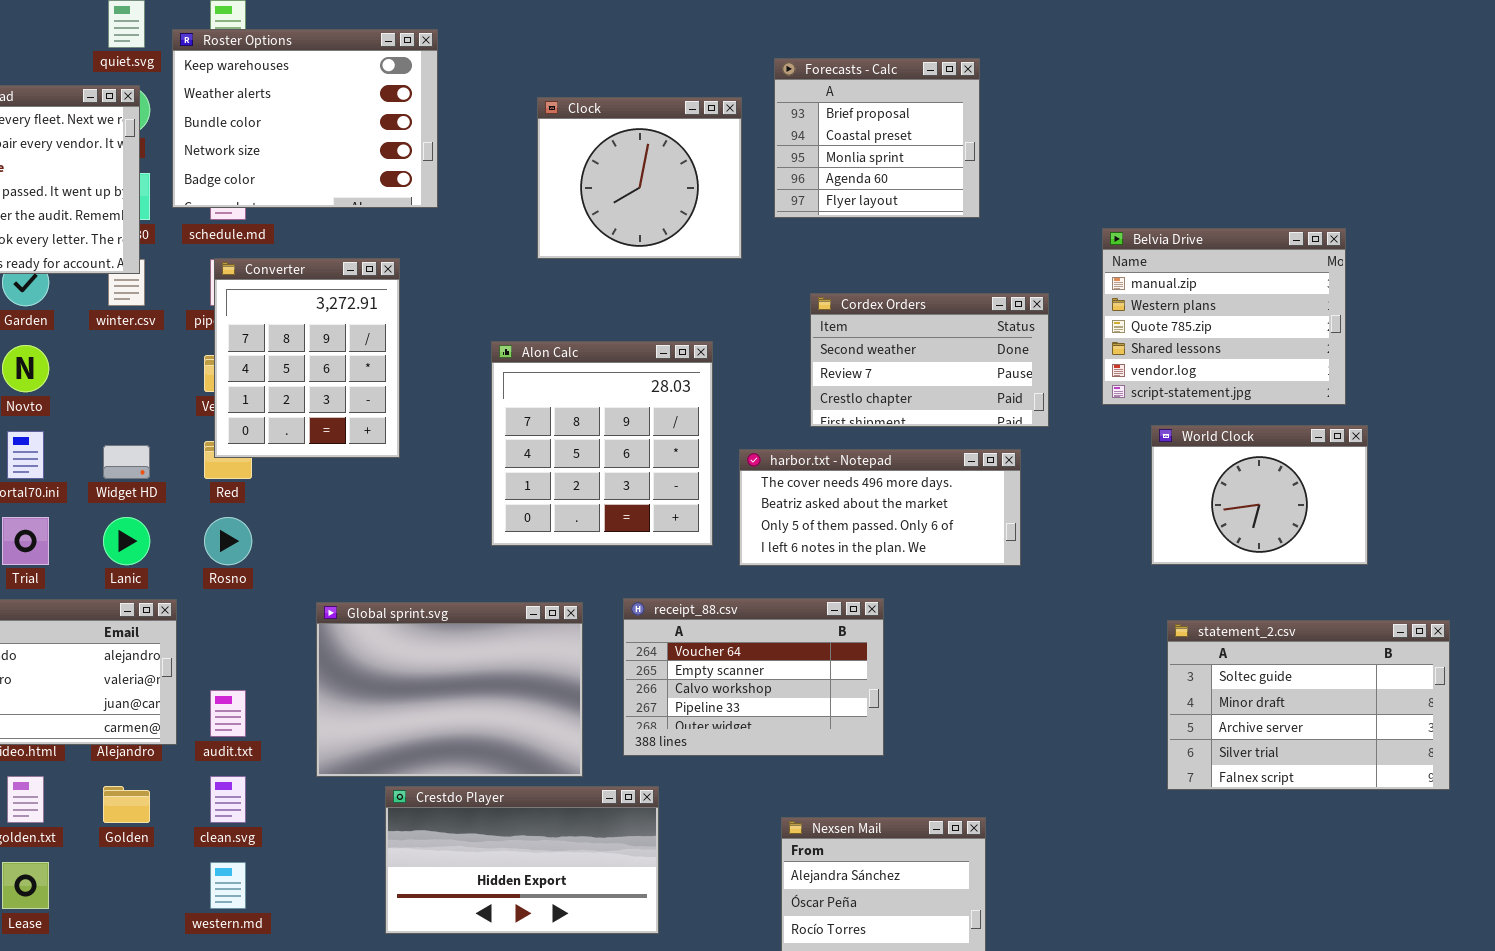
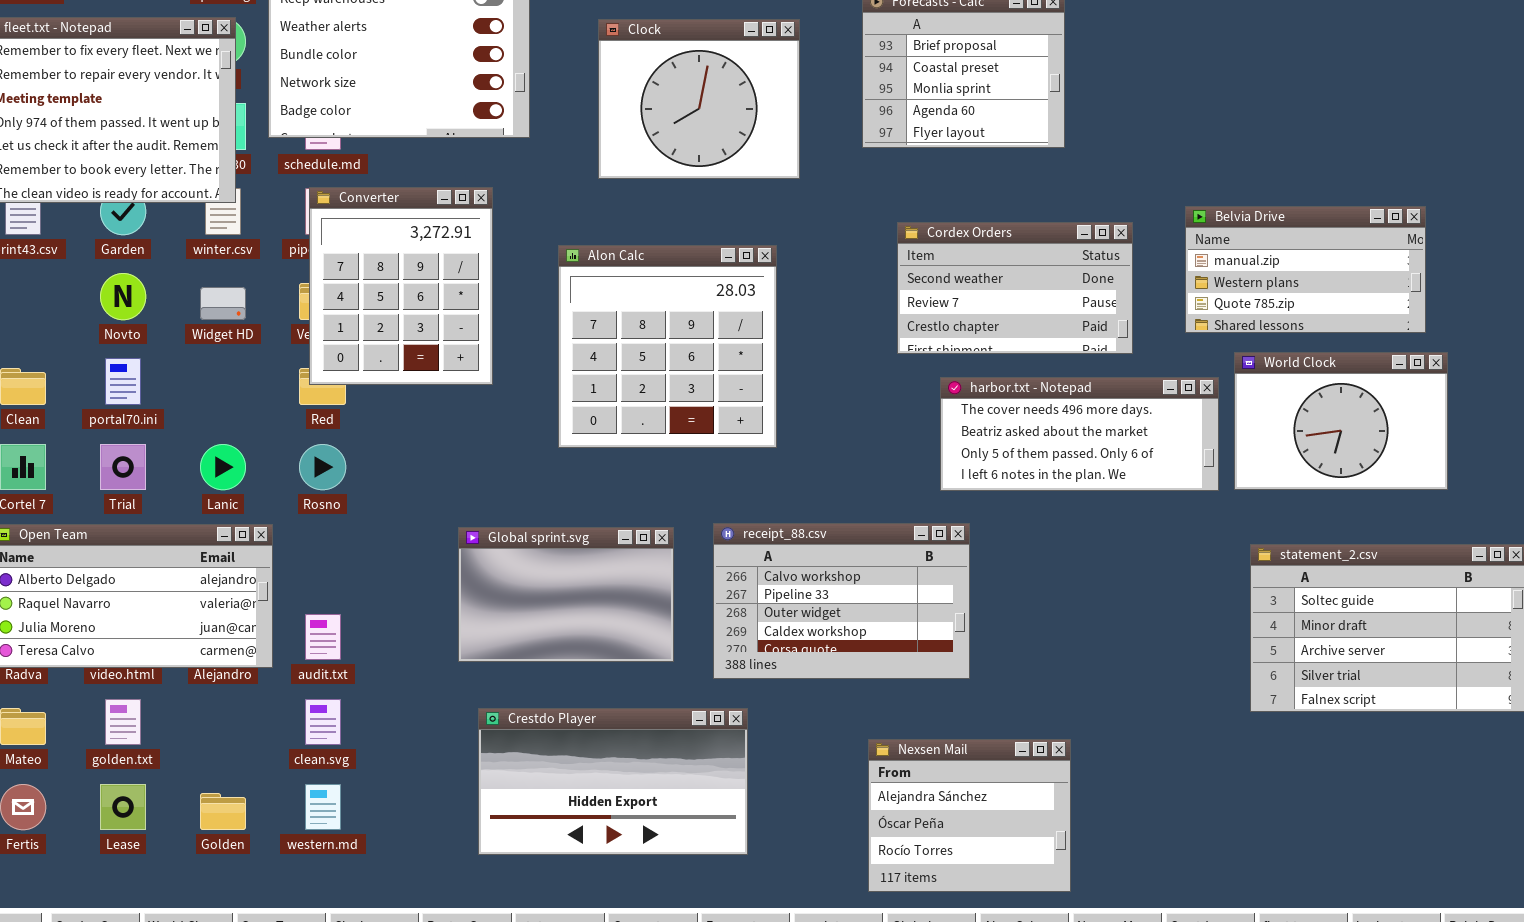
Clock: [537,97,742,259] -> [598,19,800,179], moved
Belvia Drive: [1102,228,1346,405] -> [1185,206,1426,333], resized
Alon Calc: [491,341,713,546] -> [558,245,777,448], moved
Widget HD: [103,445,150,479] -> [200,287,246,320], moved
harbor.txt - Notepad: [739,449,1021,566] -> [940,377,1219,491], moved
receipt_88.csv: [623,598,884,756] -> [713,523,970,679], scrolled down 2 rows
Global sprint.svg: [316,602,583,777] -> [458,527,674,662], resized
Golden: [103,786,150,823] -> [200,793,246,830], moved

